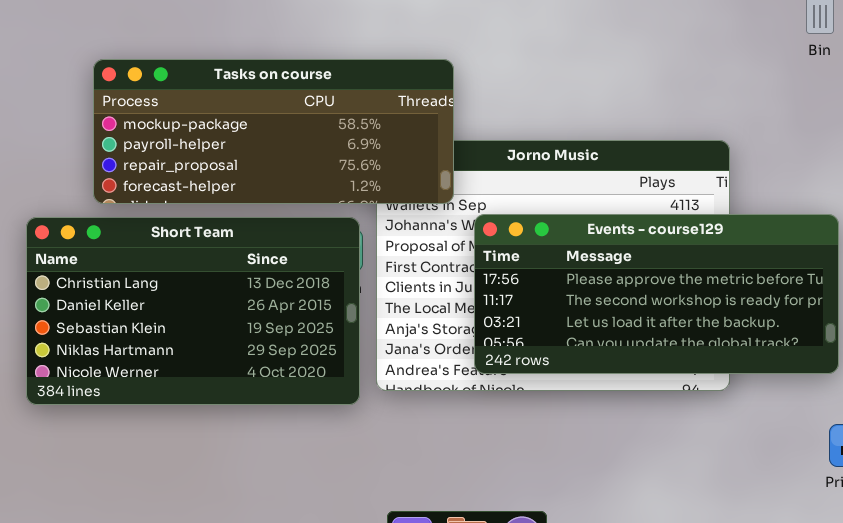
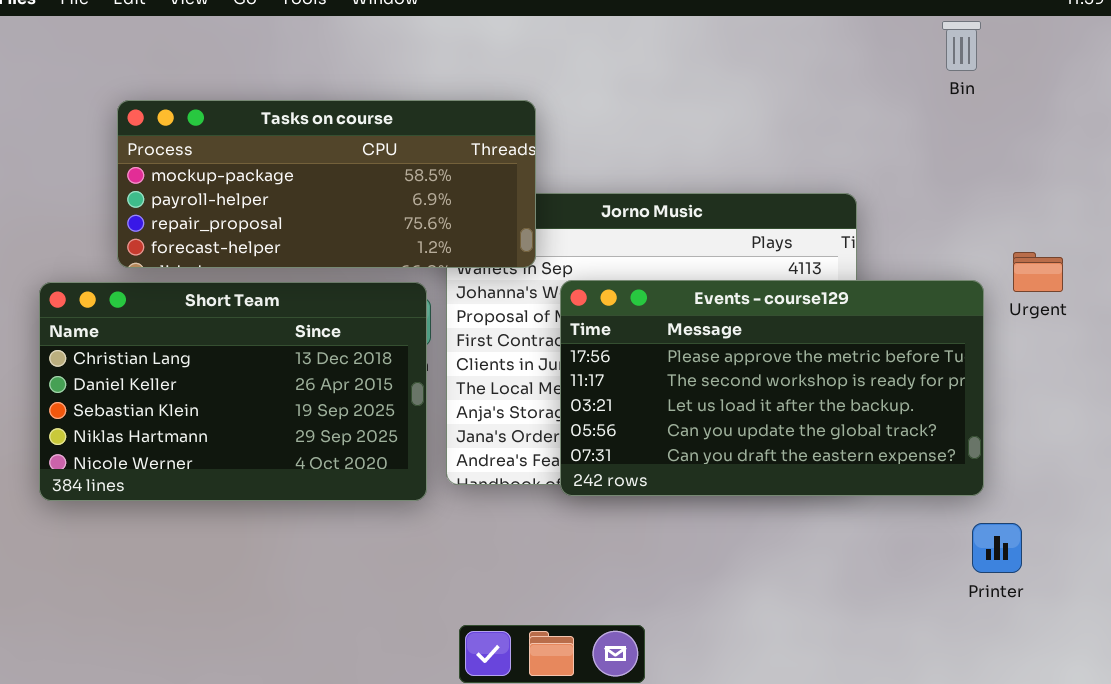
Events - course129: [474,214,839,374] -> [560,280,984,496], resized

